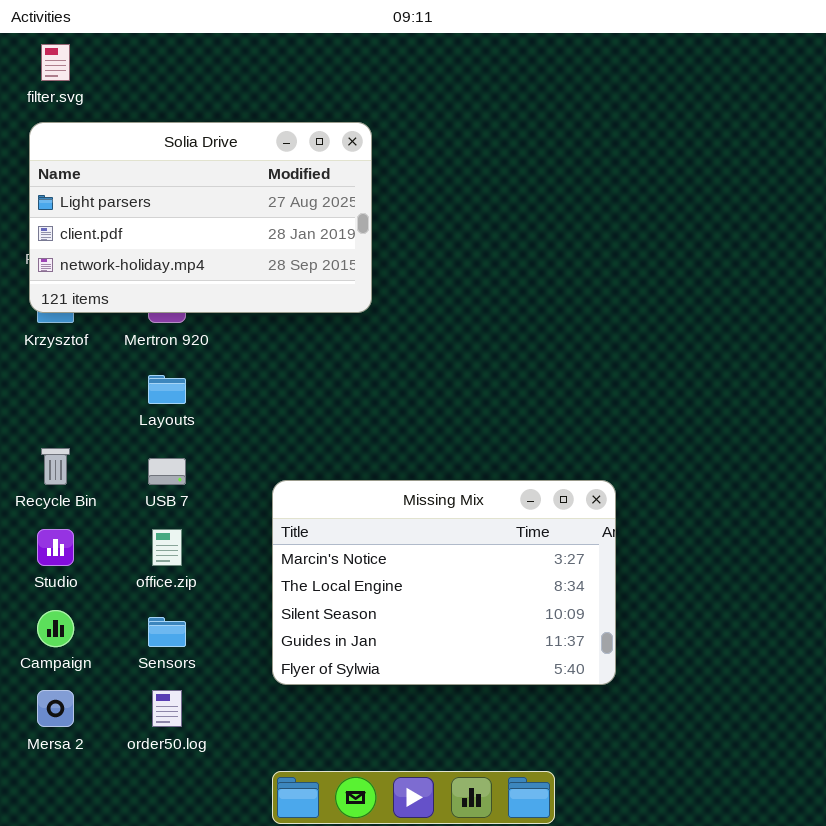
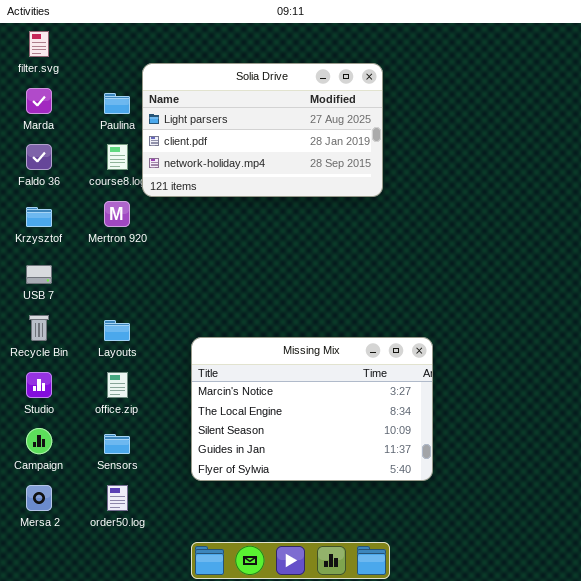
Solia Drive: [29,122,372,313] -> [142,63,383,197], moved
Layouts: [148,375,186,404] -> [104,320,130,341], moved
USB 7: [148,458,186,485] -> [26,265,52,284], moved

